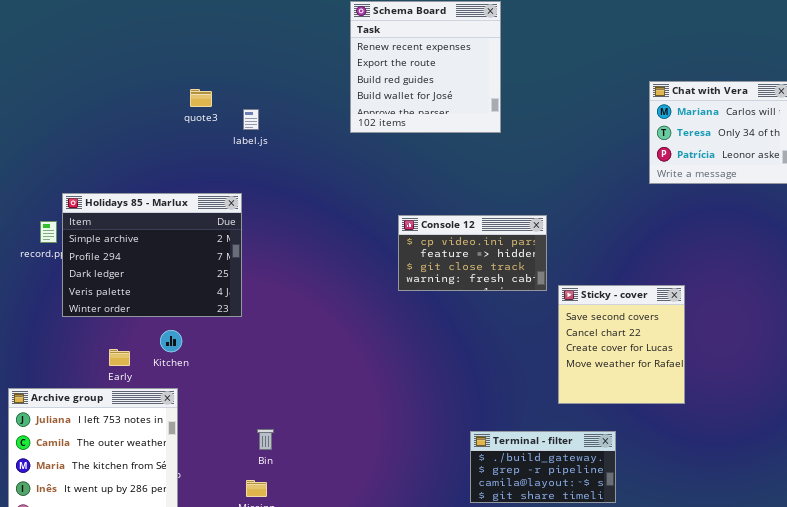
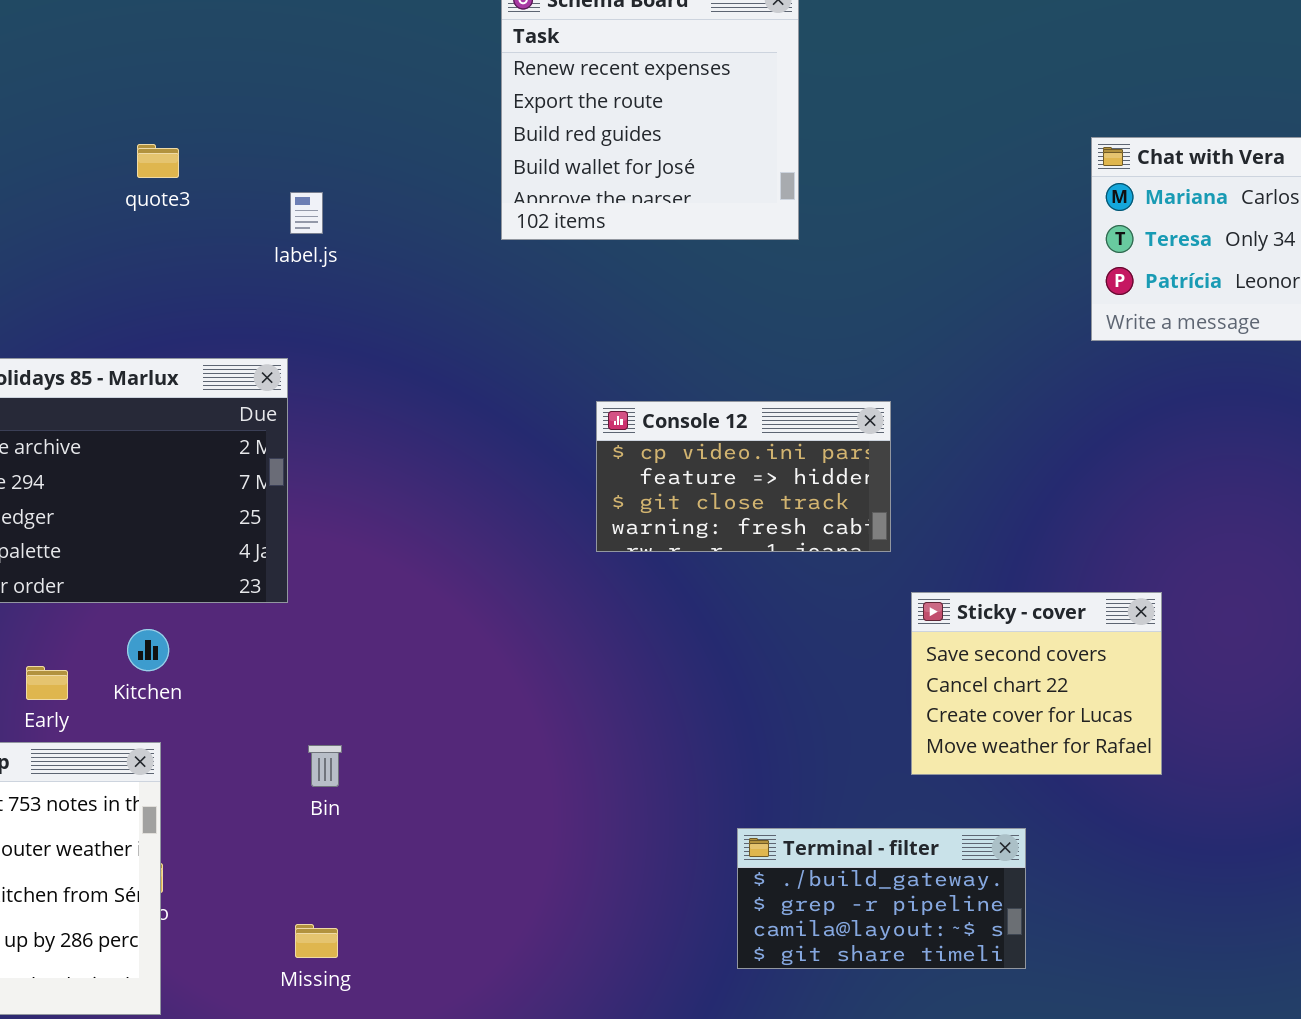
quote3: [190,89,212,107] -> [137,144,179,178], moved
Sticky - cover: [558,285,685,404] -> [911,592,1162,775], resized
Bin: [257,429,274,450] -> [308,745,342,787], moved

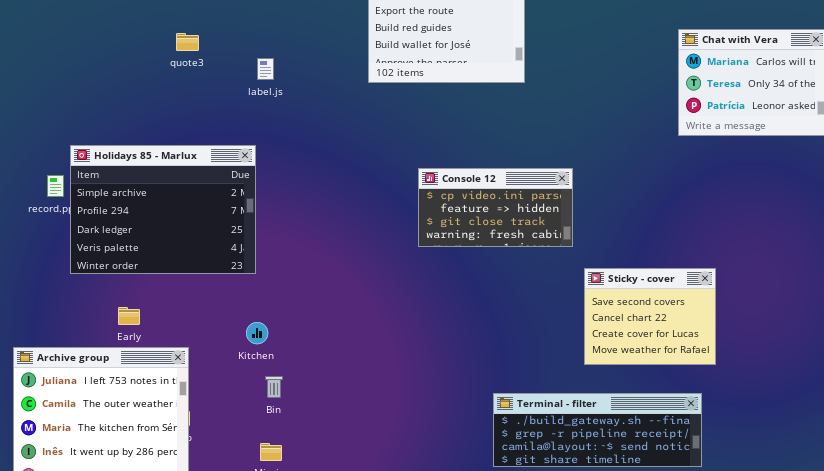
Kitchen: [127,629,169,671] -> [246,322,268,344], moved
Bin: [308,745,342,787] -> [265,376,283,398], moved
Terminal - filter: [737,828,1026,969] -> [493,393,702,467], resized

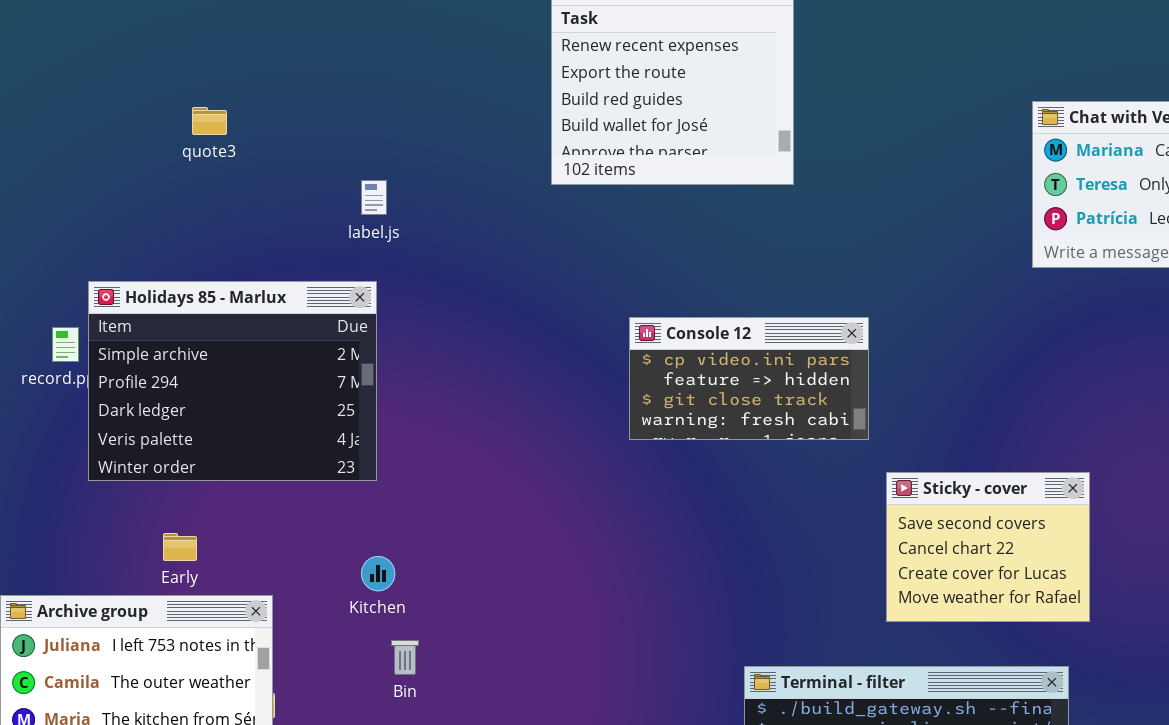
quote3: [176,33,199,51] -> [192,107,227,135], moved
label.js: [257,58,274,80] -> [361,180,387,215], moved

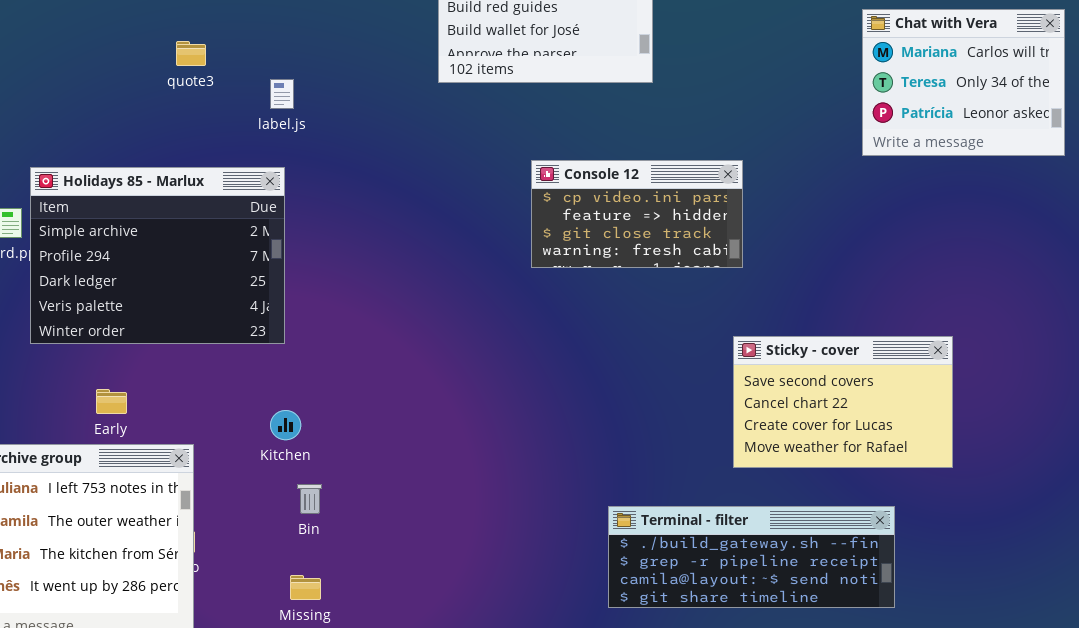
quote3: [192,107,227,135] -> [176,41,206,66], moved
Console 12: [629,317,869,440] -> [531,160,743,268], moved
Sticky - cover: [886,472,1090,622] -> [733,336,953,468], resized

